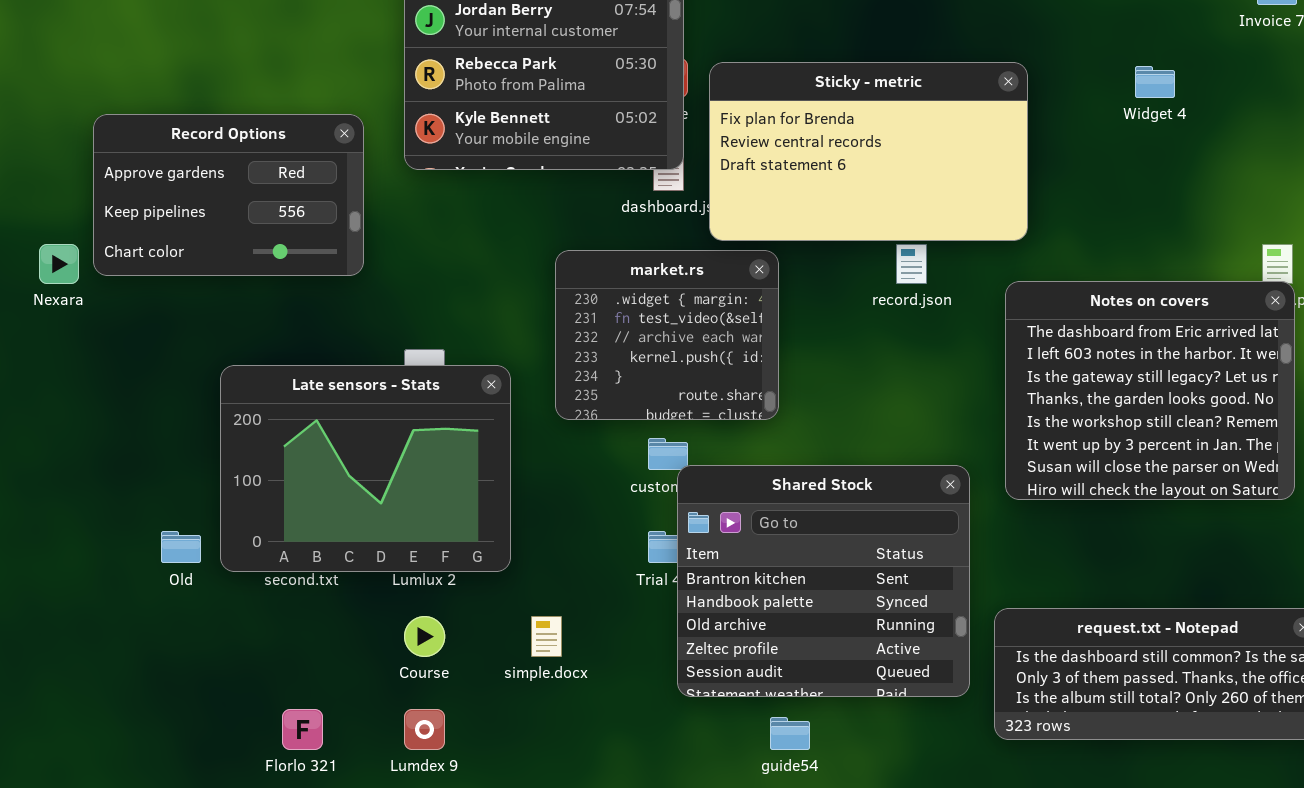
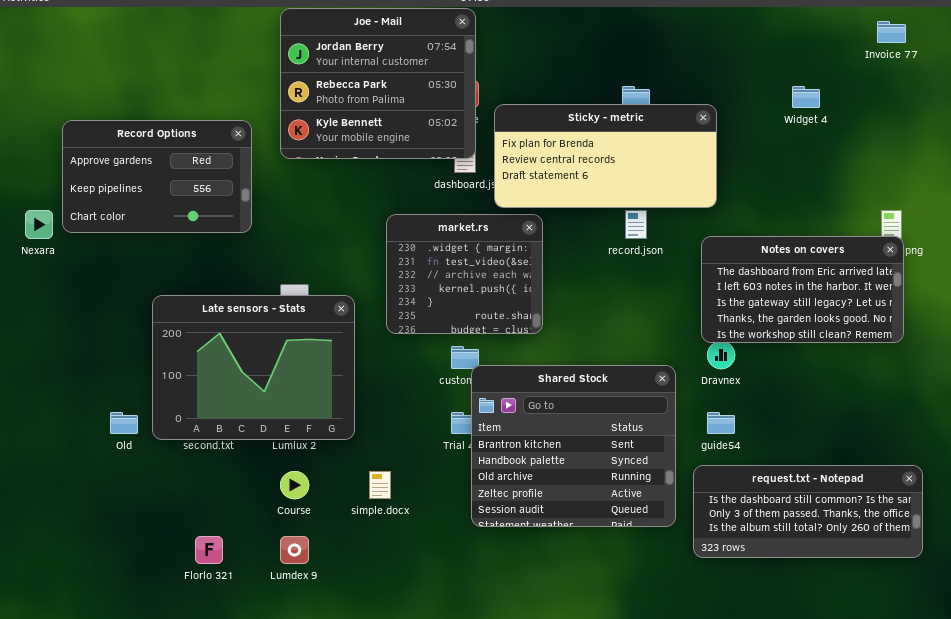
Sticky - metric: [709,62,1028,241] -> [494,104,717,208], resized
Notes on covers: [1005,281,1295,500] -> [701,236,904,343], resized
guide54: [770,717,810,750] -> [707,412,735,434], moved

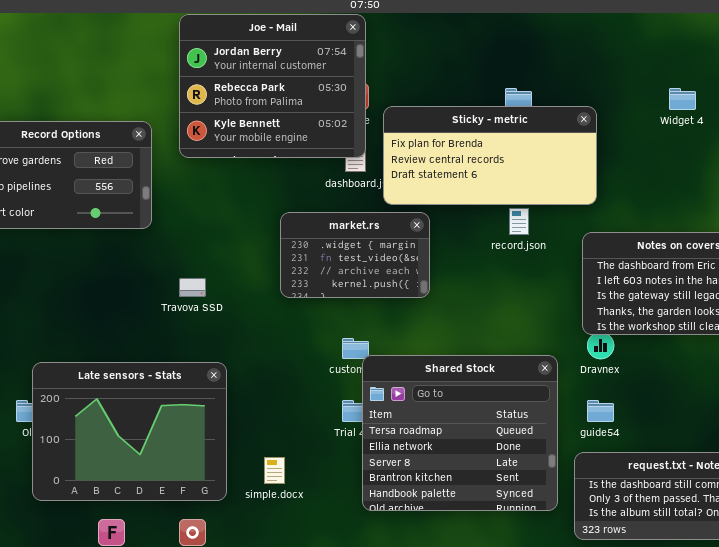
market.rs: [386,214,543,334] -> [280,212,430,298], resized
Late sensors - Stats: [152,295,355,440] -> [32,362,227,501], moved
Shared Stock: [471,365,676,527] -> [362,355,558,511], scrolled up 3 rows

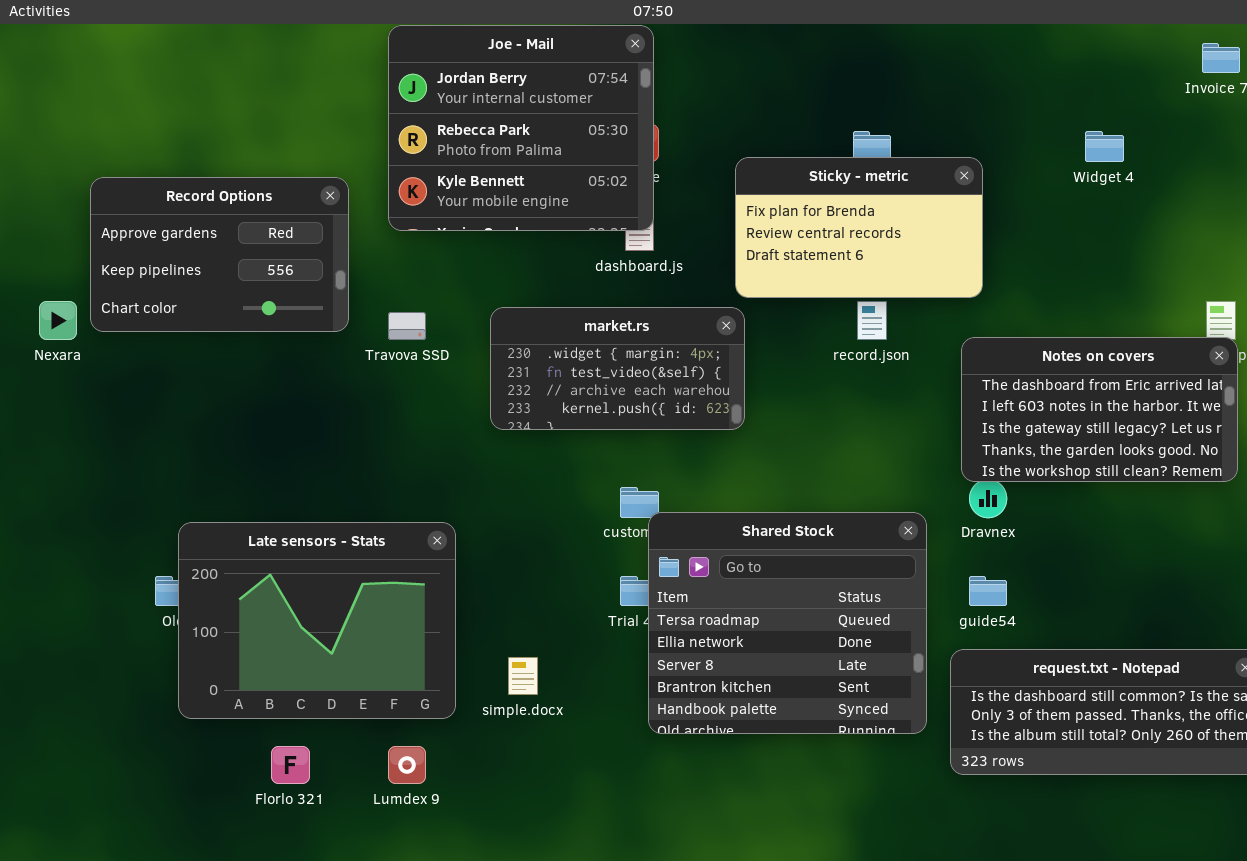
Sticky - metric: [383,106,597,205] -> [735,157,983,298], resized
market.rs: [280,212,430,298] -> [490,307,745,430], resized
Travova SSD: [179,278,206,297] -> [388,312,426,340], moved

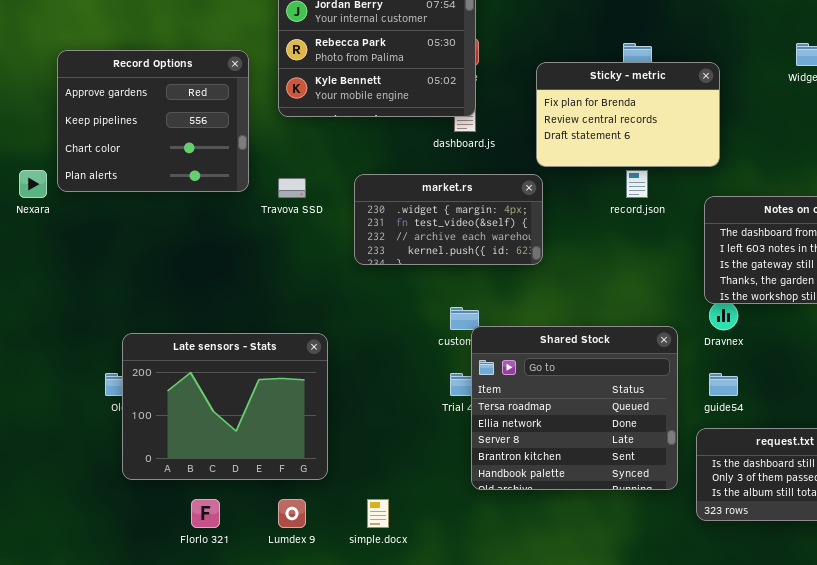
Record Options: [90,177,349,332] -> [57,50,249,192], resized
simple.docx: [508,657,538,695] -> [367,499,389,528], moved

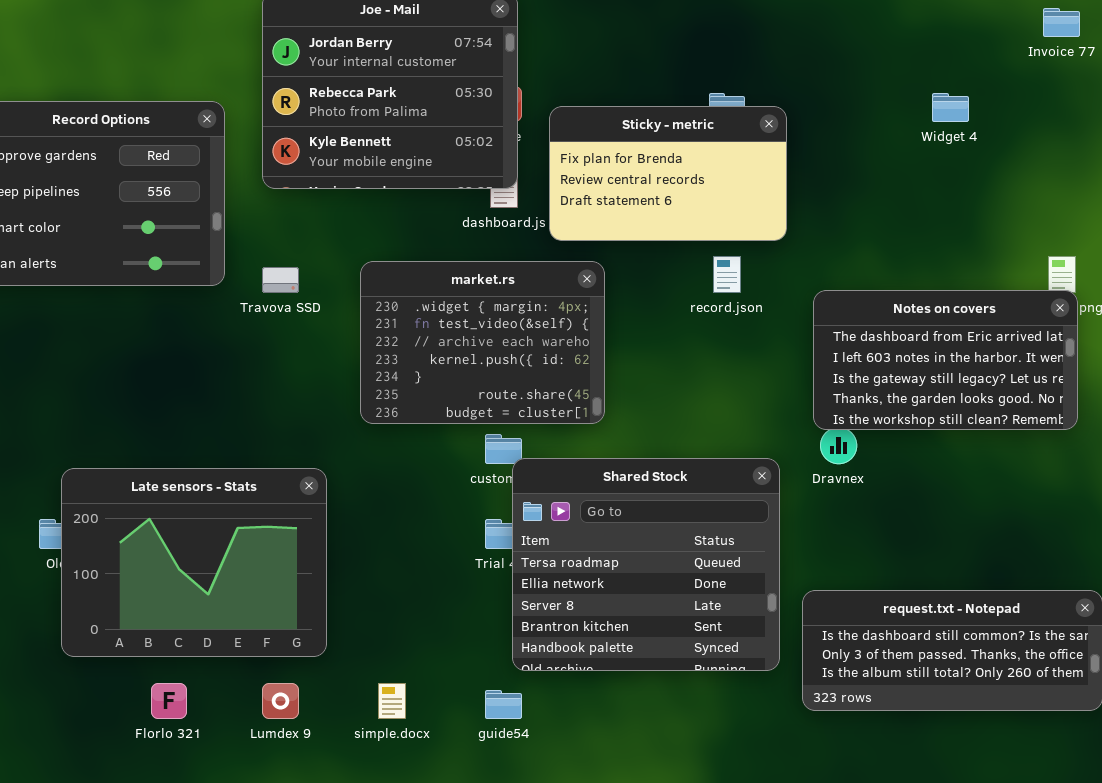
Sticky - metric: [536,62,720,167] -> [549,106,787,241], moved
market.rs: [354,174,543,265] -> [360,261,605,424], resized
guide54: [709,373,738,396] -> [485,690,522,719], moved

